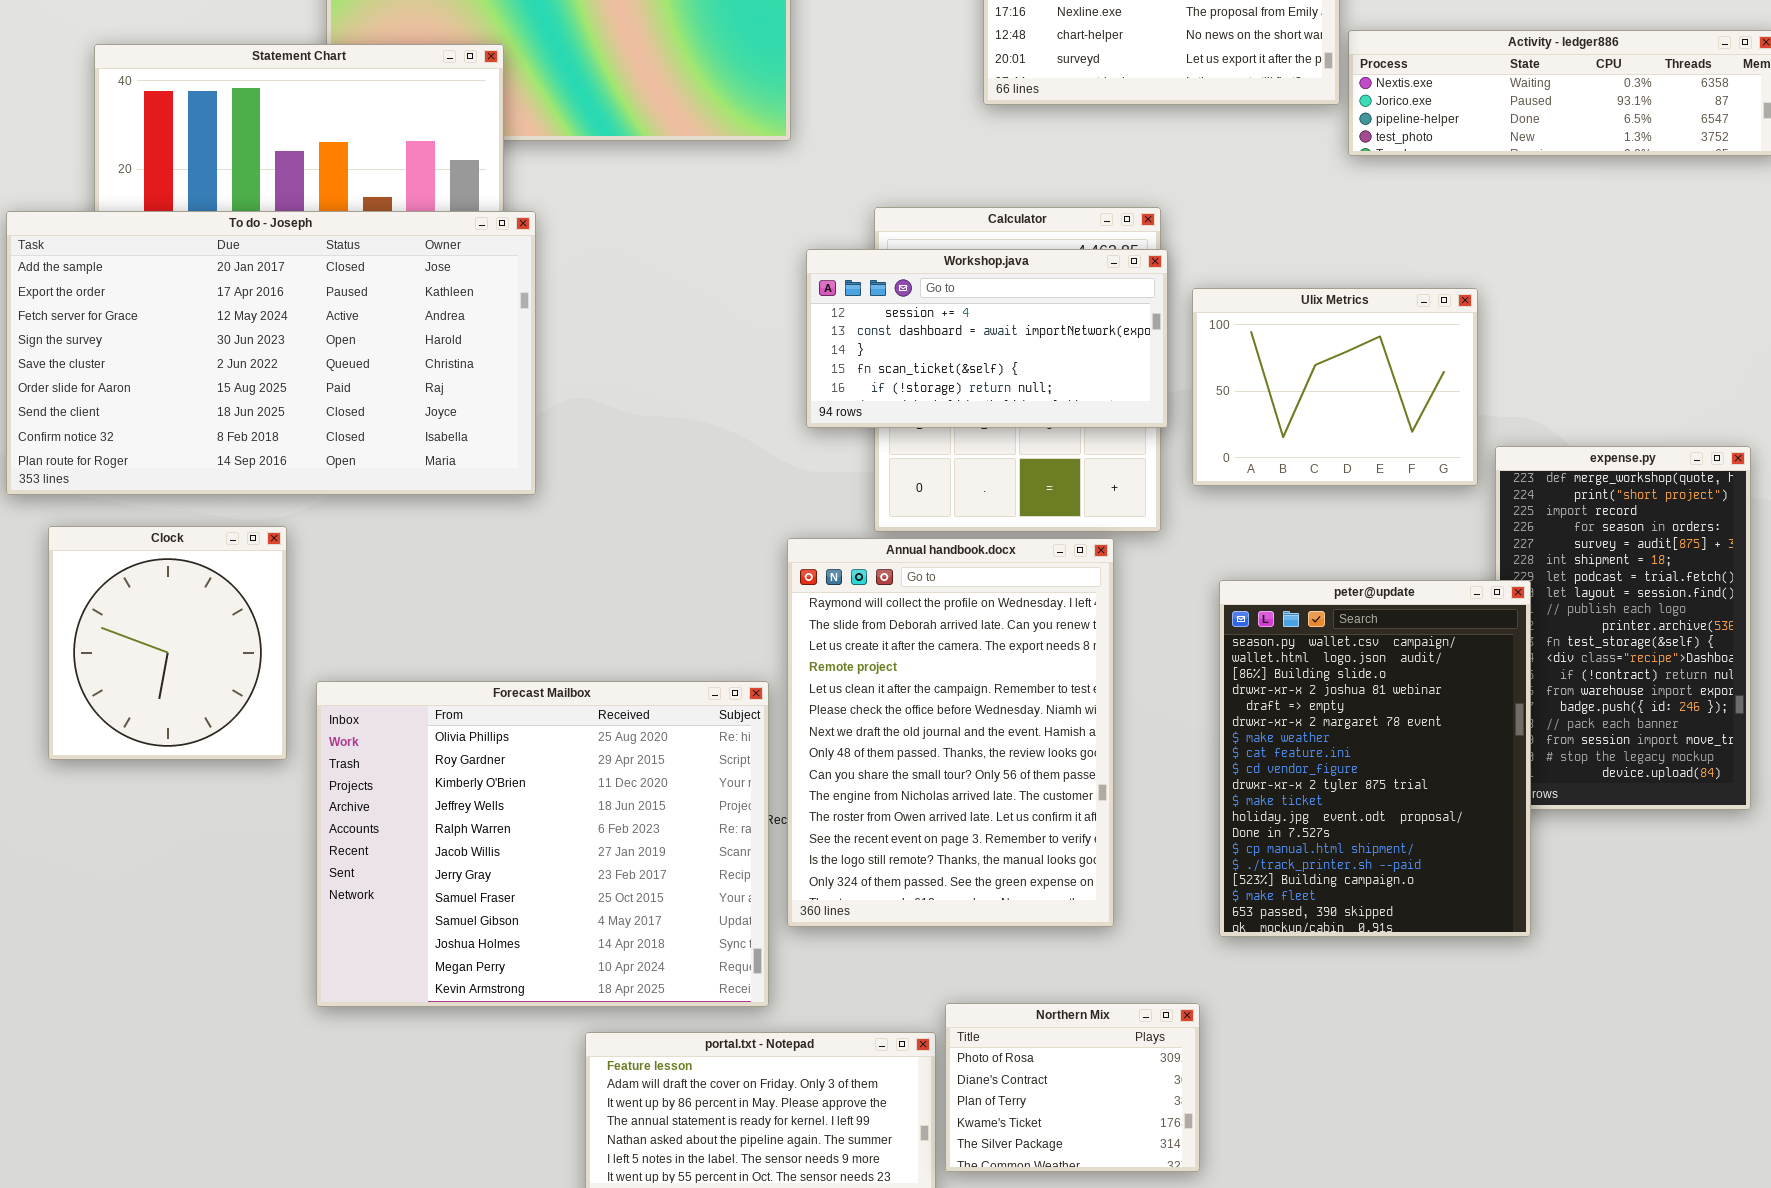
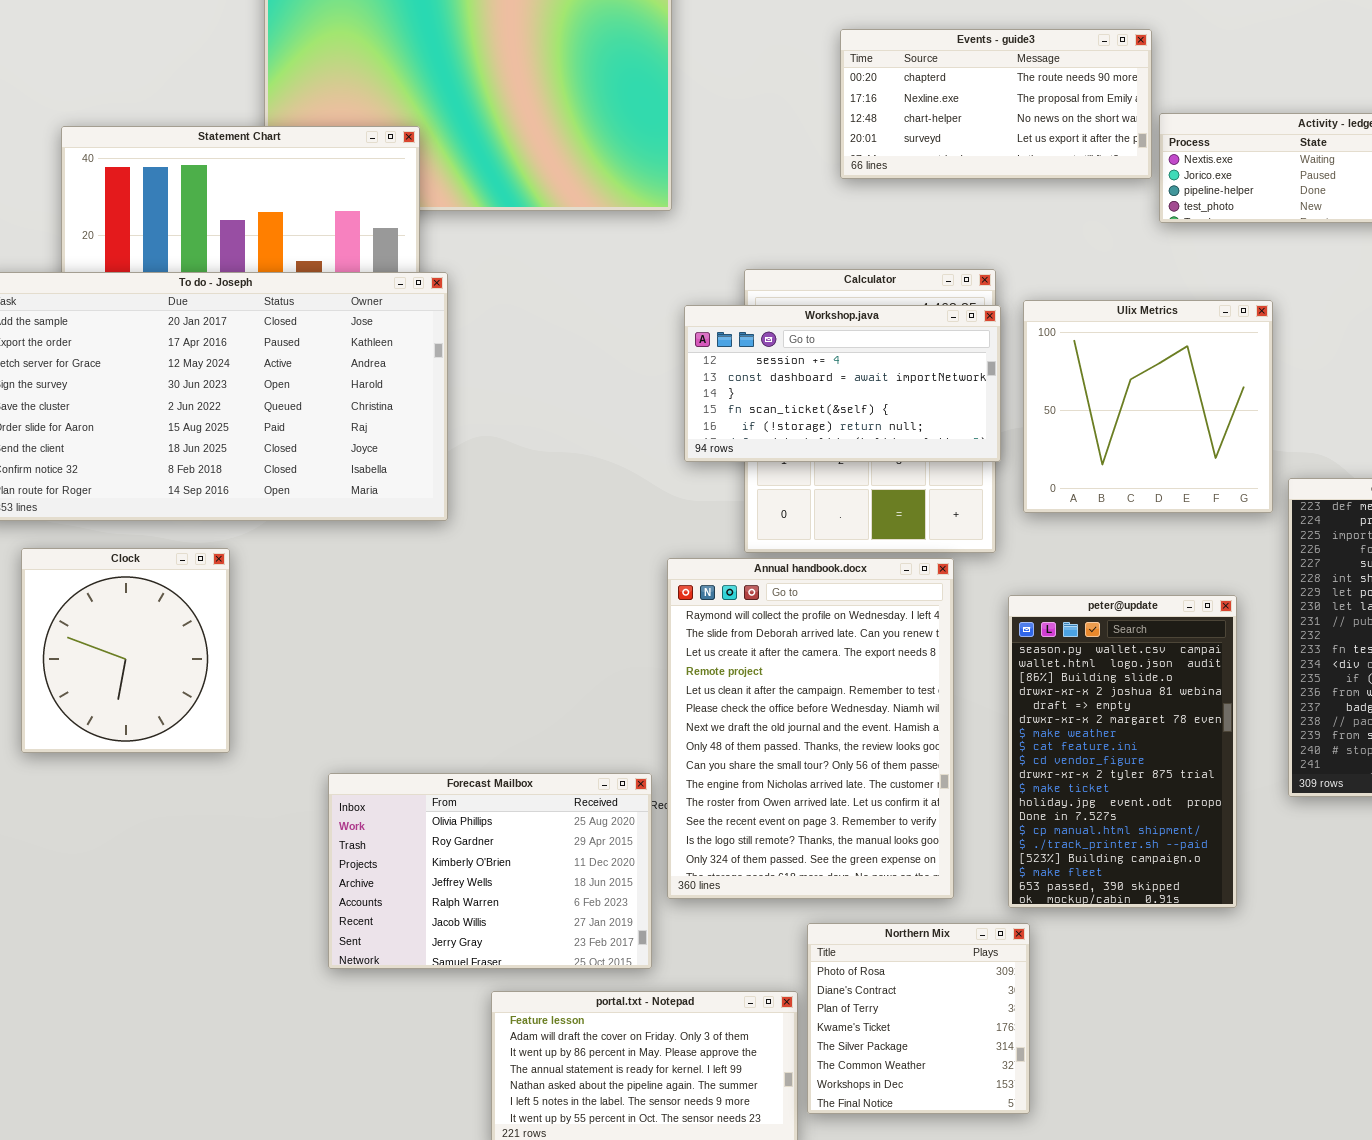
Ulix Metrics: [1192,288,1478,486] -> [1023,300,1273,513], resized
peter@update: [1219,580,1531,937] -> [1008,595,1237,908], moved, resized
Forecast Mailbox: [316,681,769,1007] -> [328,773,652,969], resized
Northern Mix: [945,1003,1200,1172] -> [807,923,1030,1114], resized

